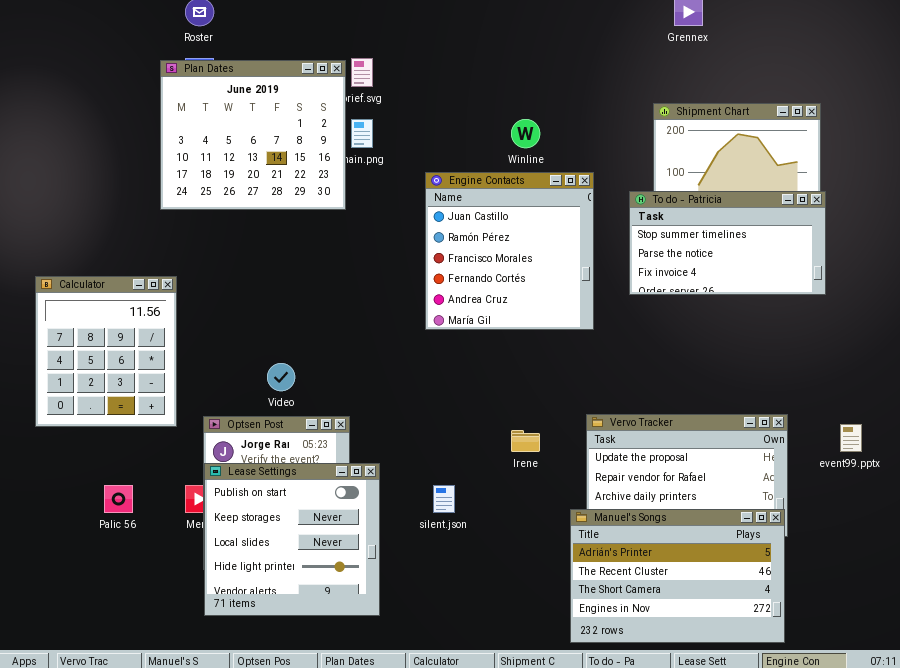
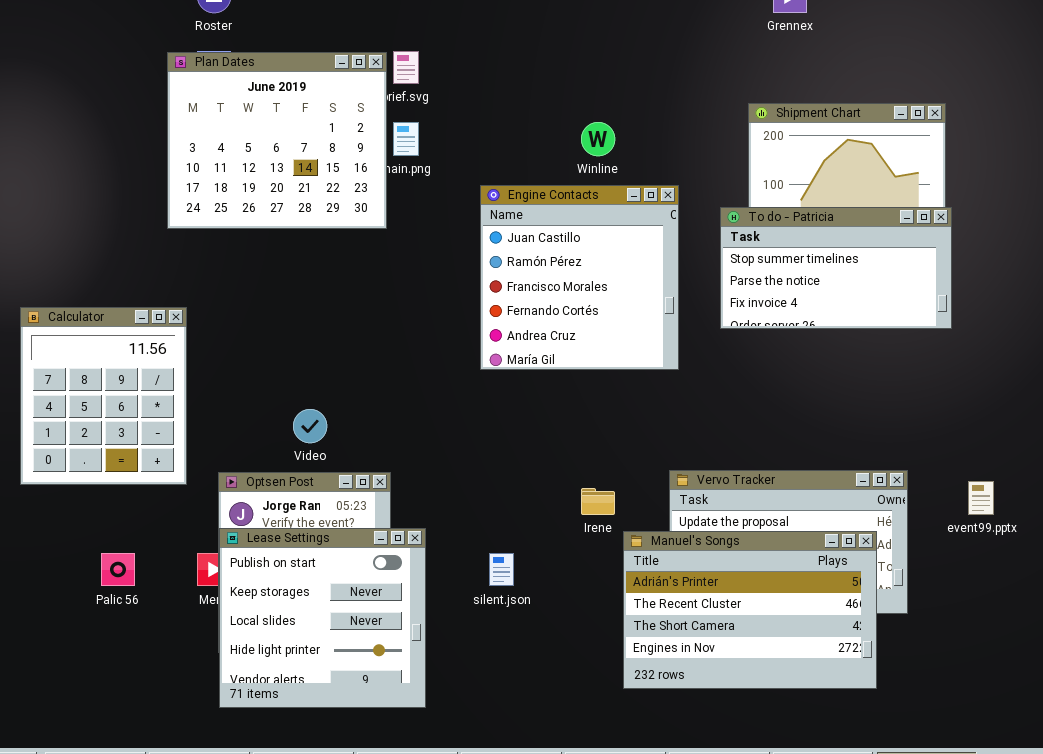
Manuel's Songs: [570,509,785,643] -> [623,531,877,689], moved

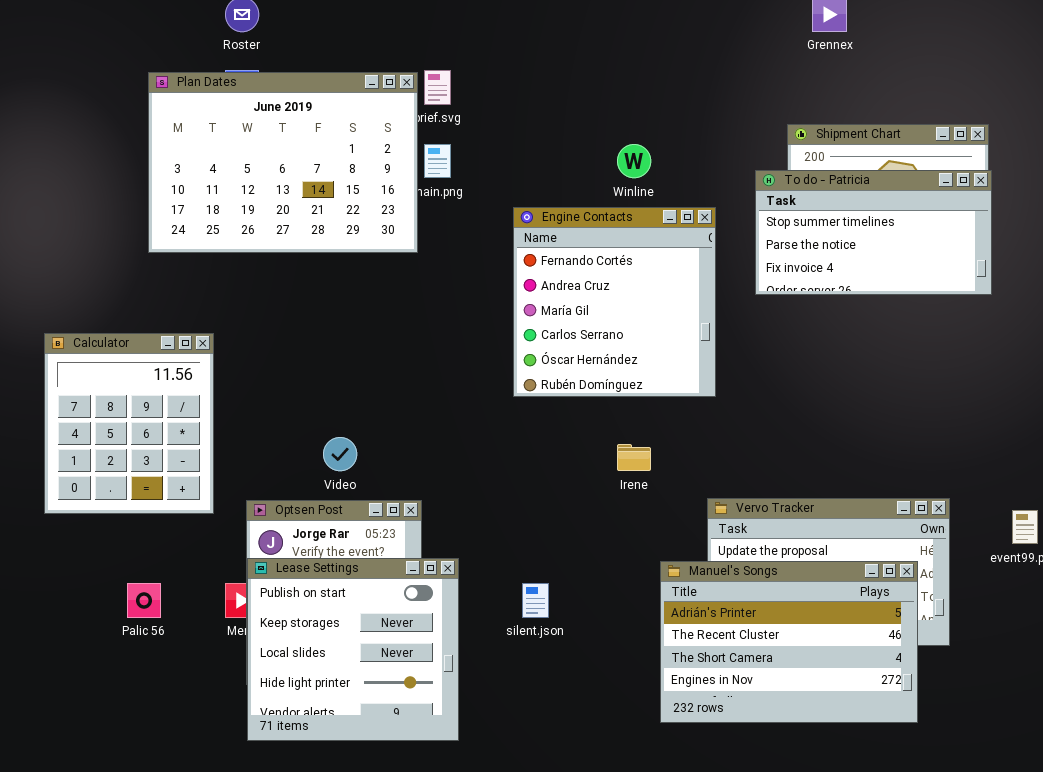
Plan Dates: [167,52,387,229] -> [148,72,418,253], resized
Engine Contacts: [480,185,679,370] -> [513,207,716,397], scrolled down 3 rows
To do - Patricia: [720,207,952,329] -> [755,170,992,295], moved
Irene: [581,488,615,515] -> [617,444,651,471], moved

